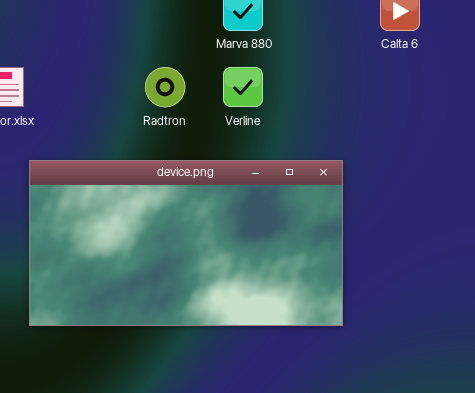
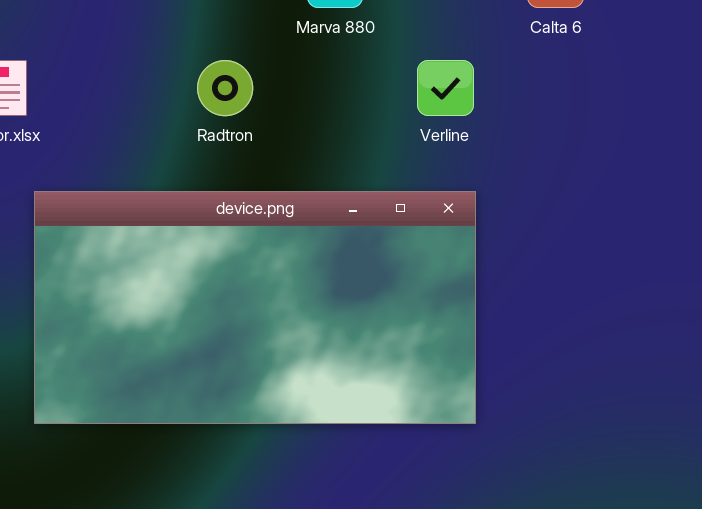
Verline: [223,67,263,107] -> [417,60,474,116], moved

